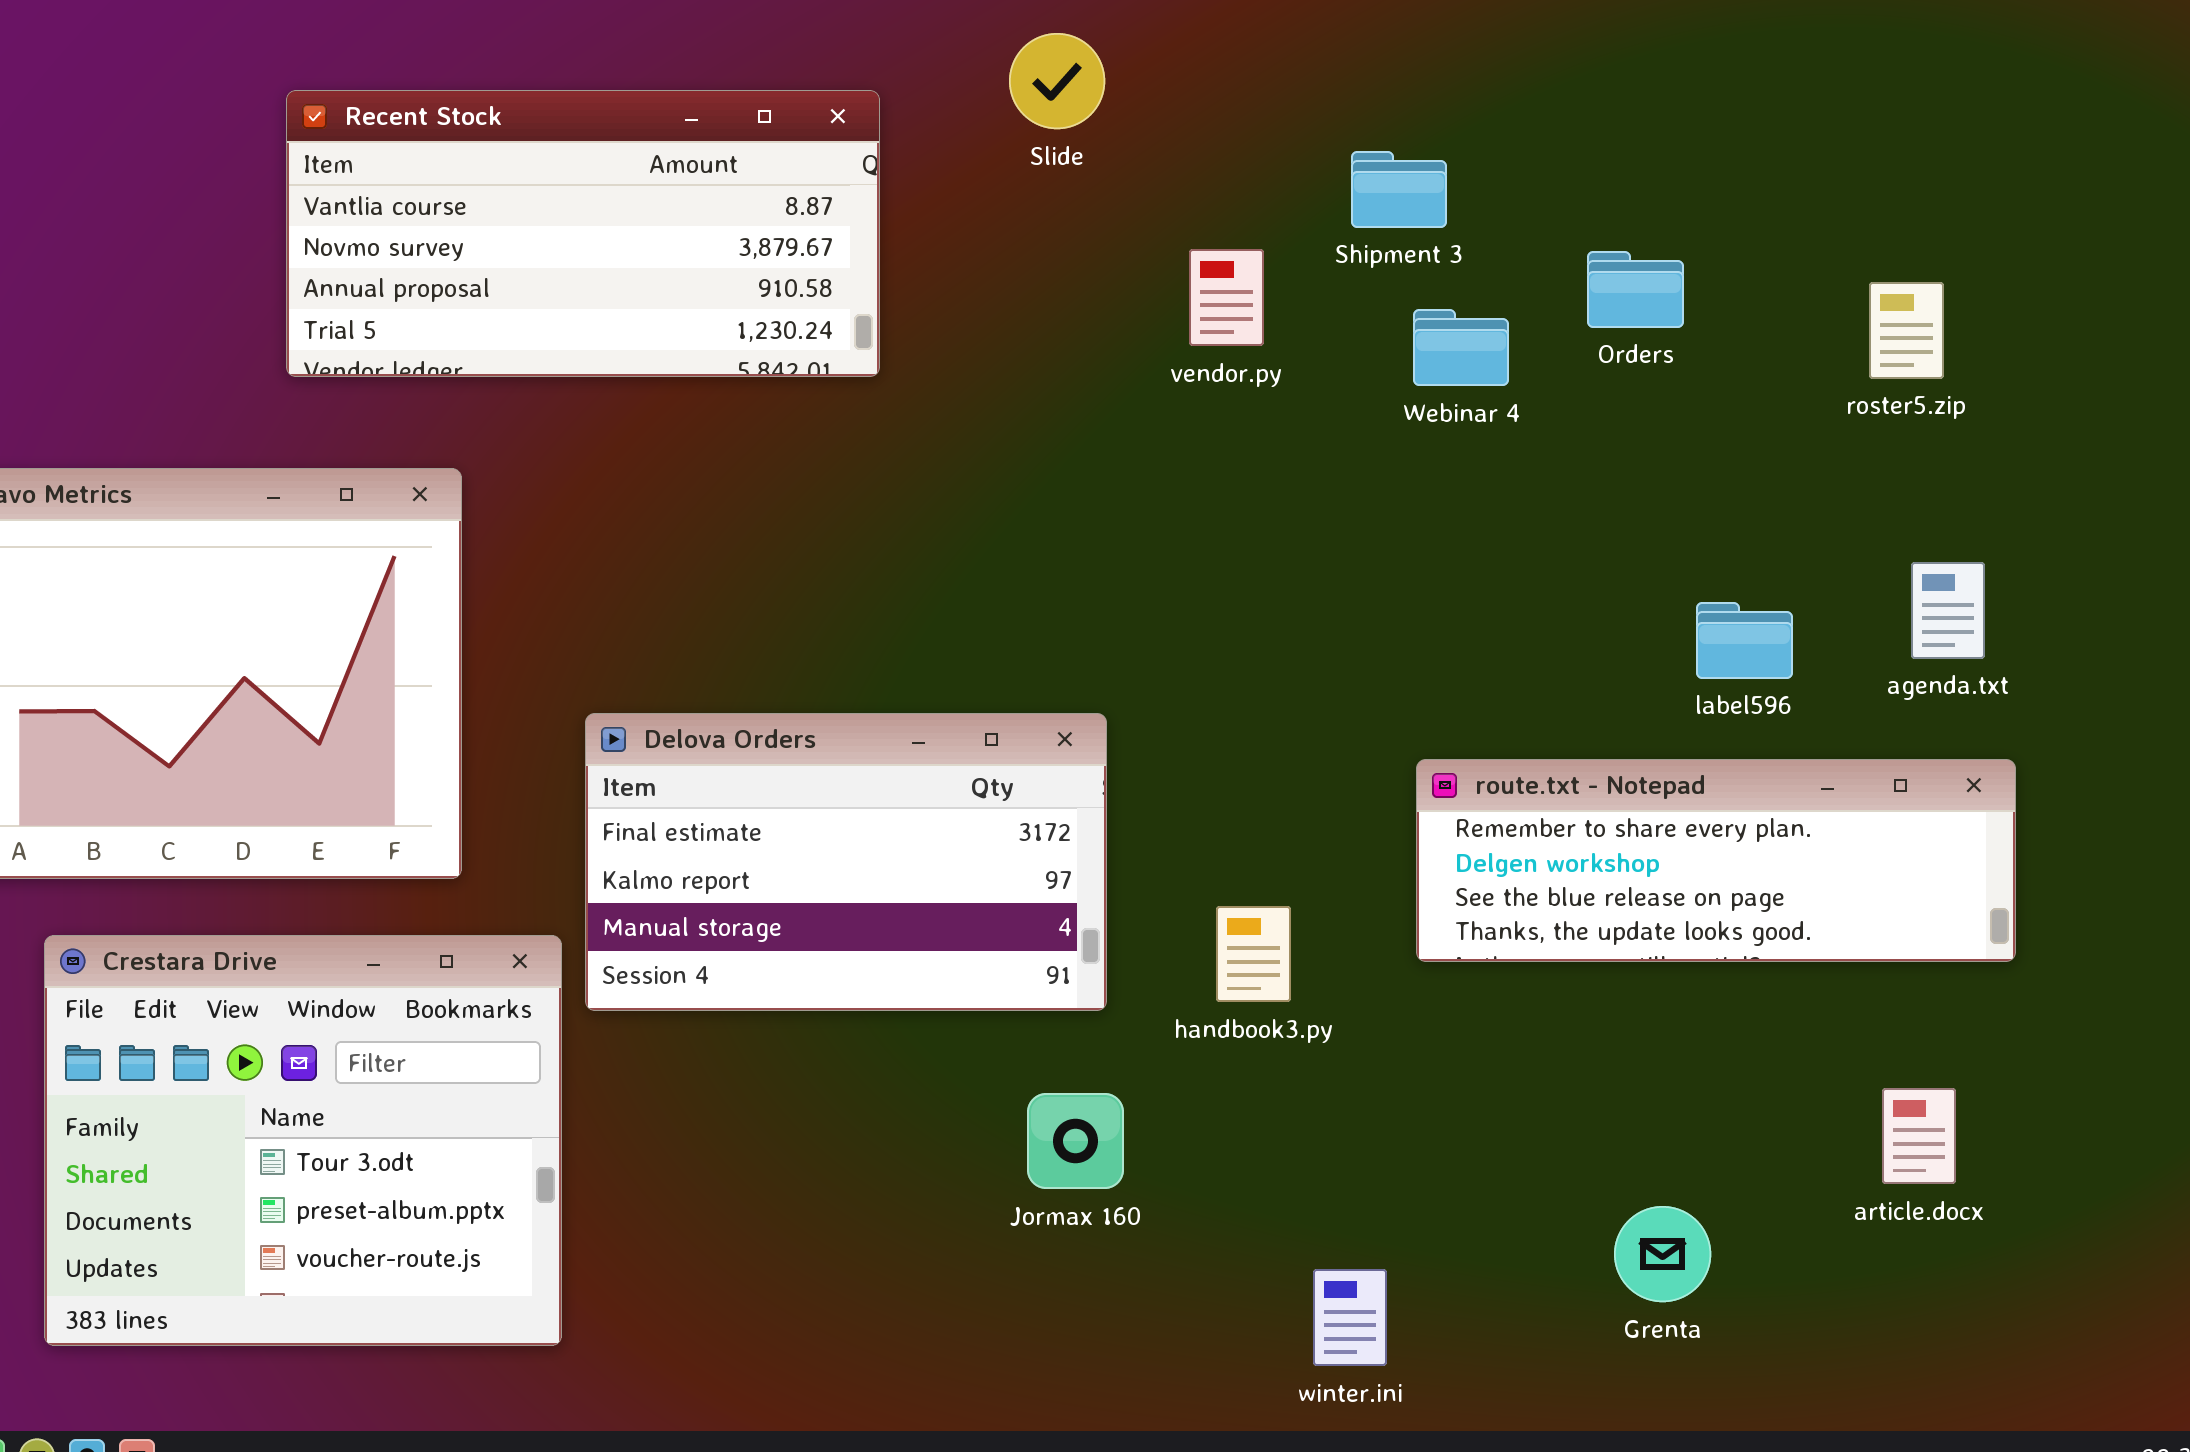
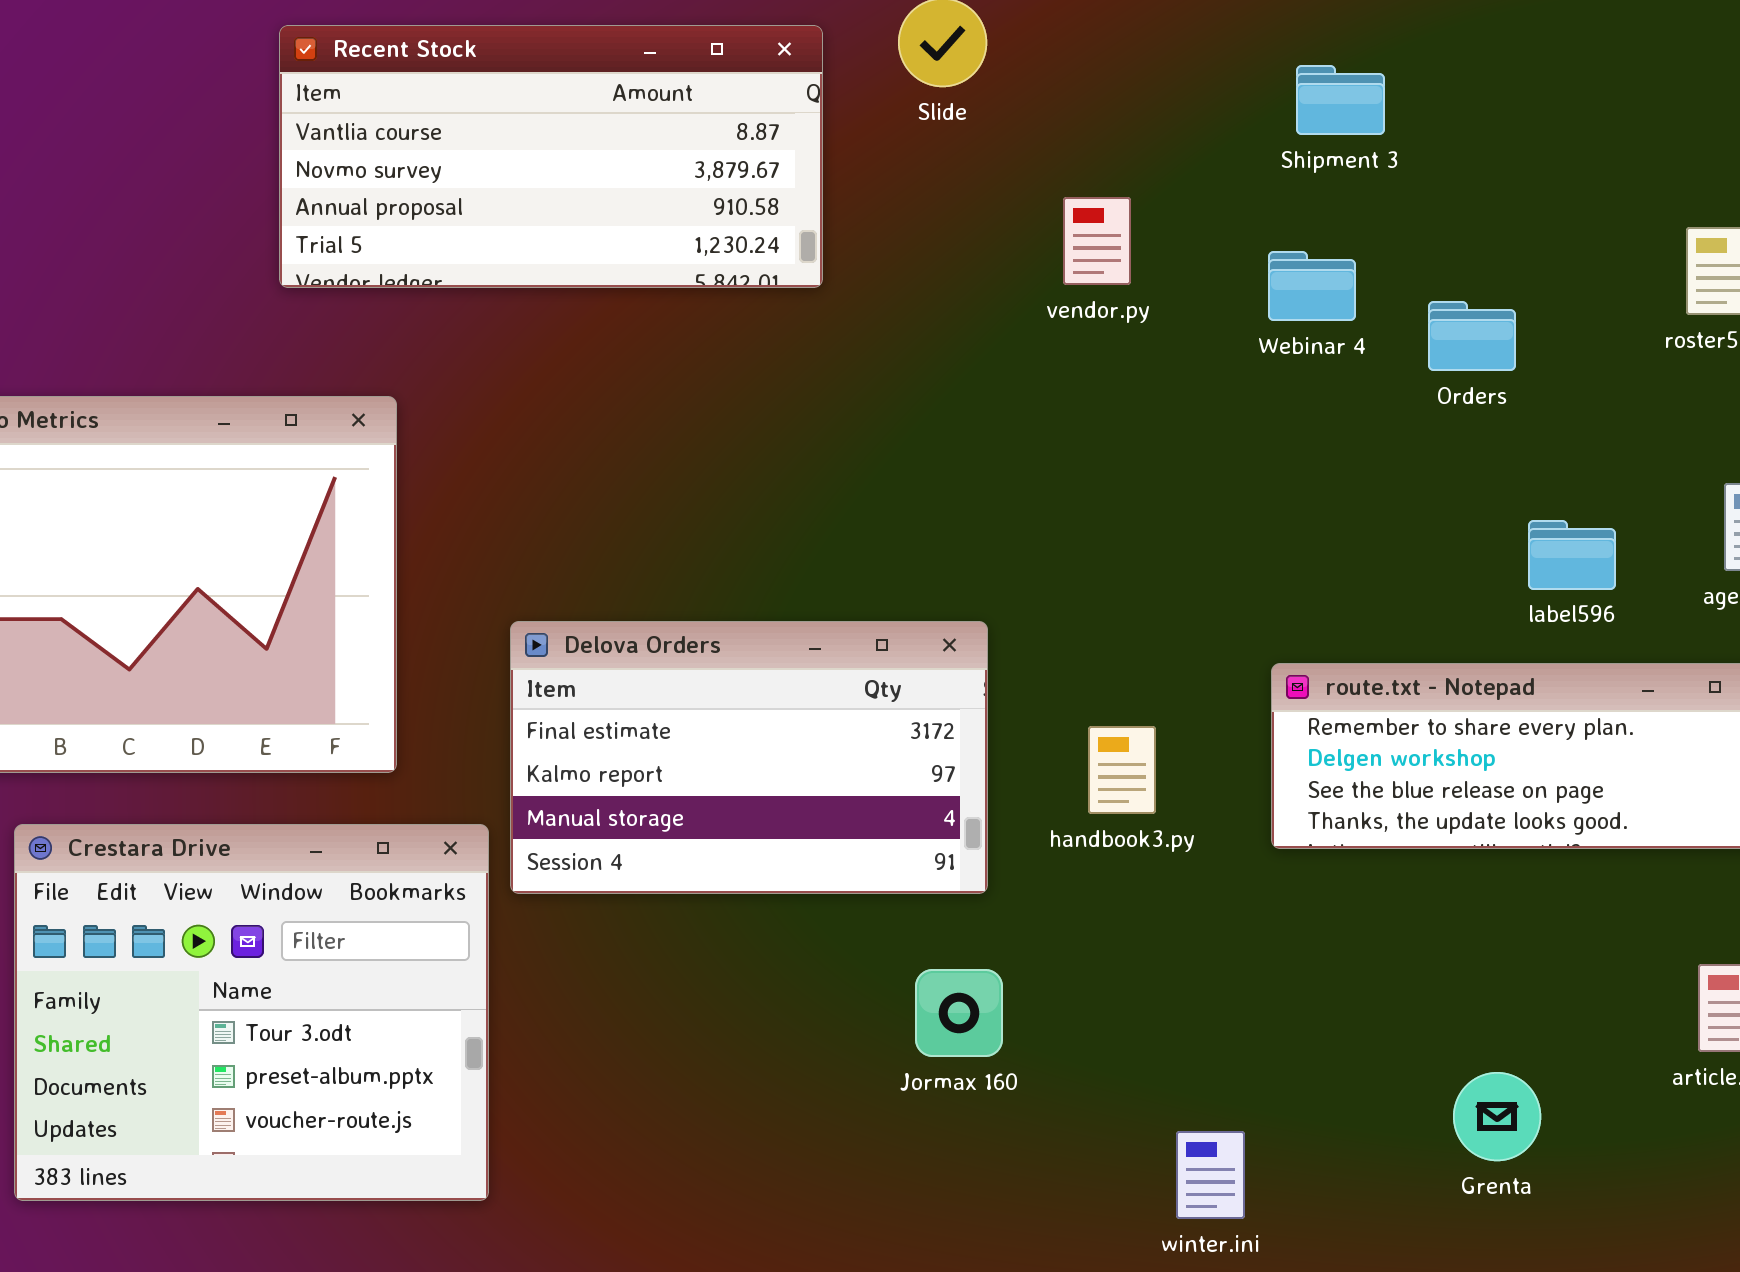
Recent Stock: [286,90,880,377] -> [279,25,823,288], moved
Shipment 3: [1351,151,1447,228] -> [1296,65,1385,135], moved
Orders: [1587,251,1684,328] -> [1428,301,1516,371], moved
handbook3.py: [1216,906,1291,1002] -> [1088,726,1156,814], moved

